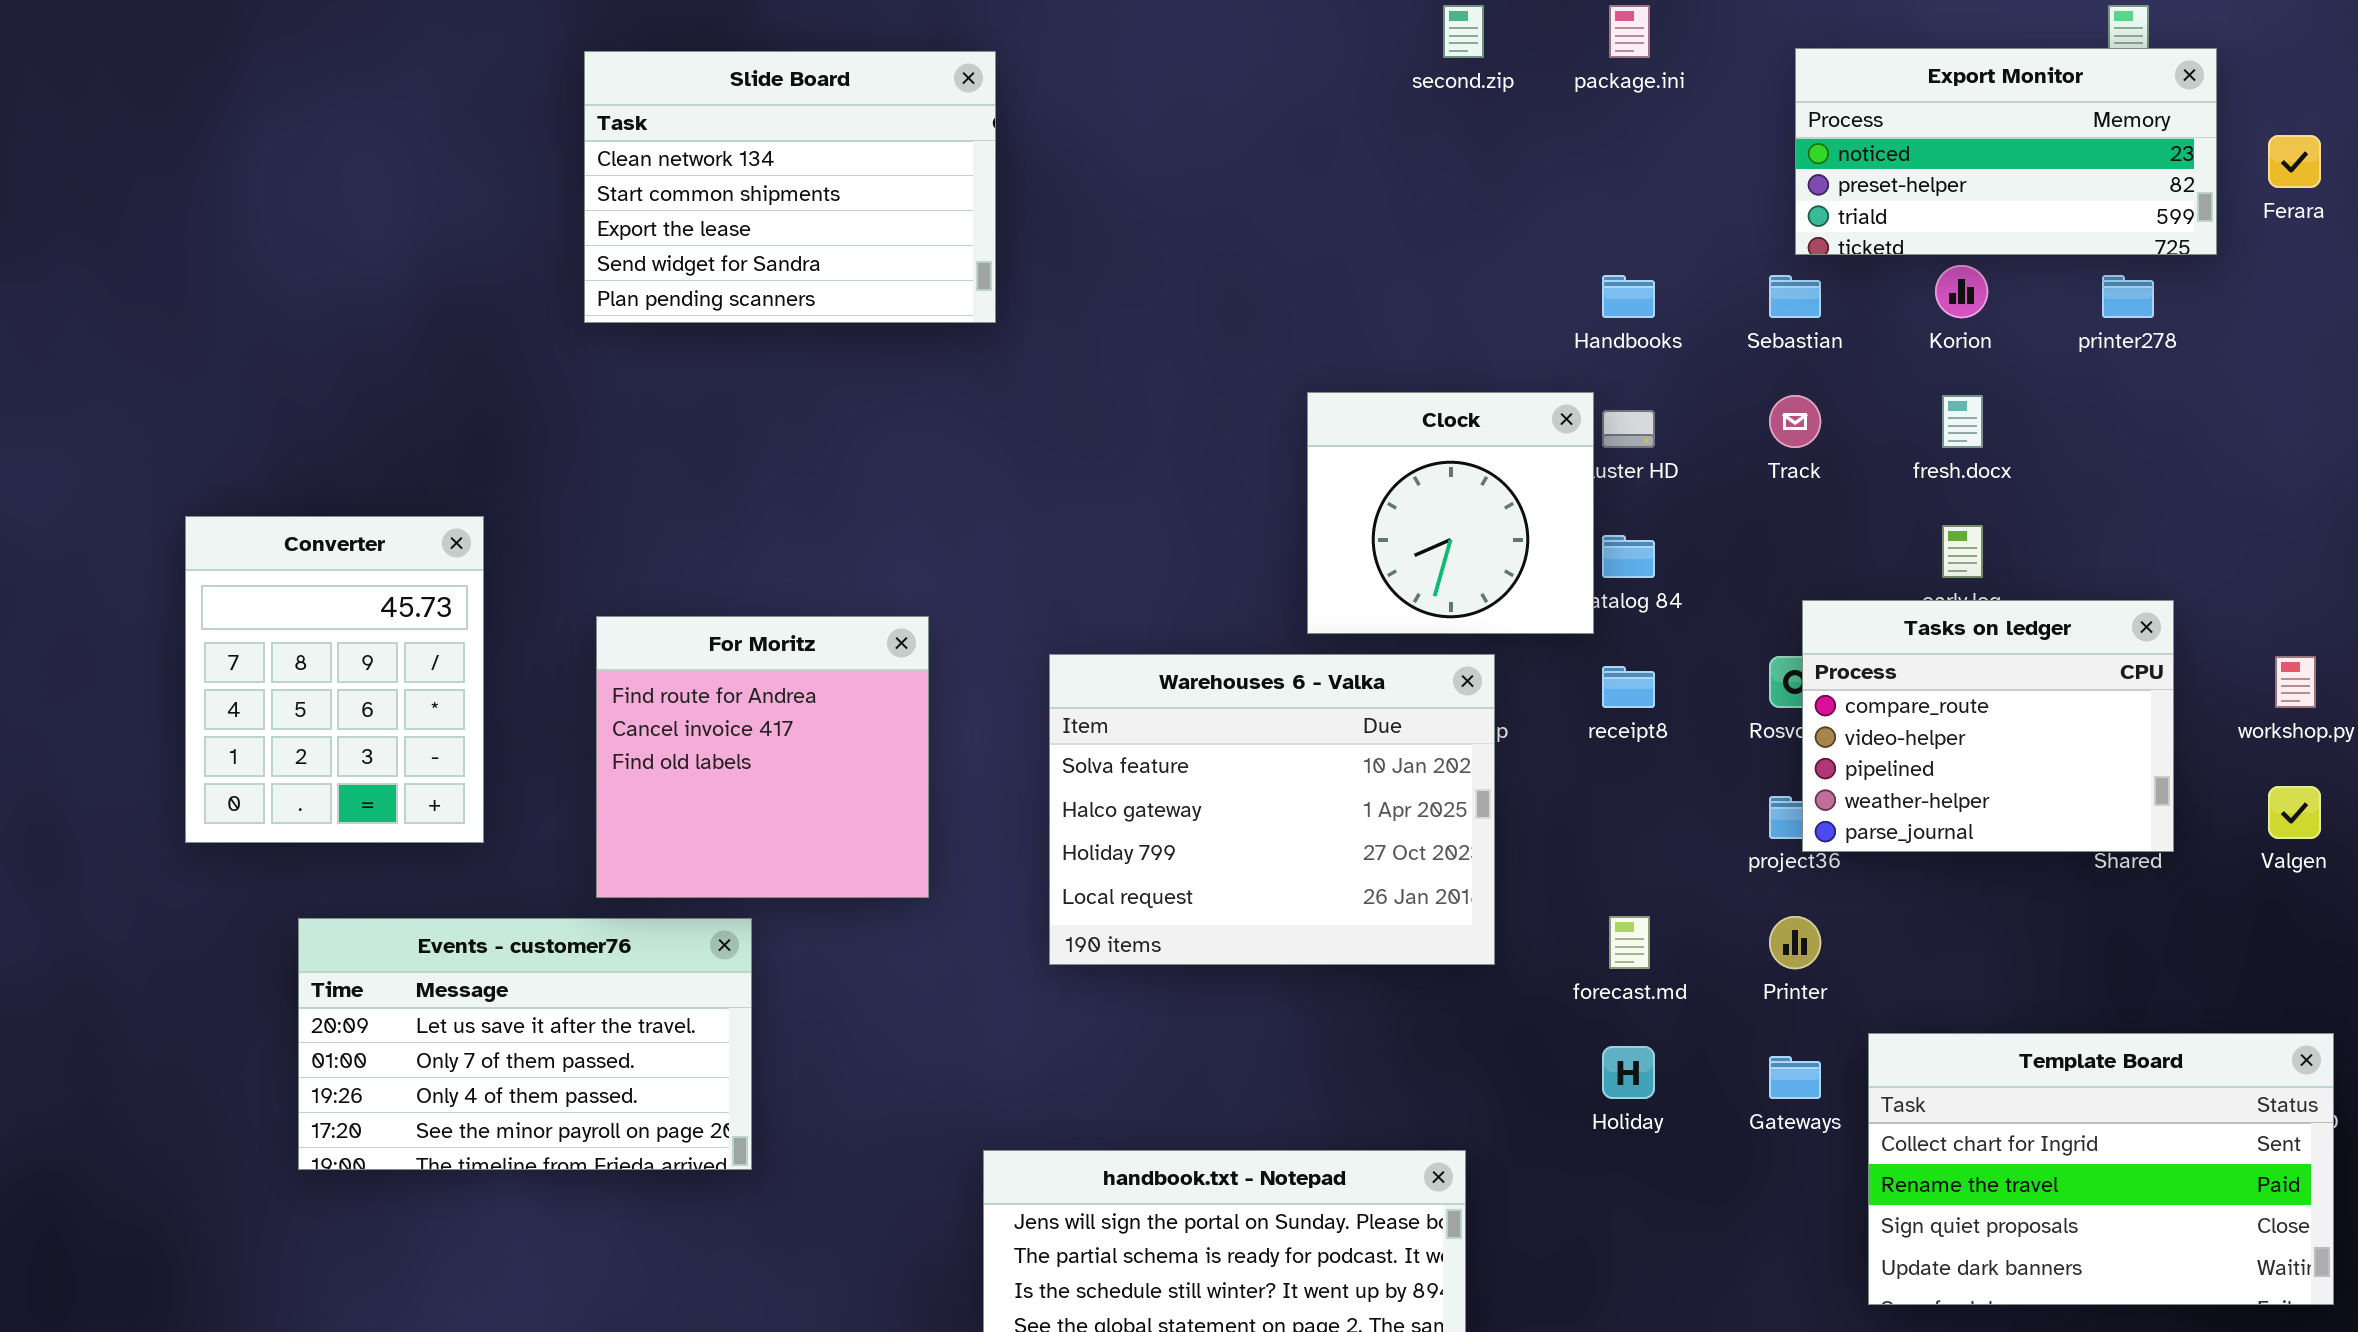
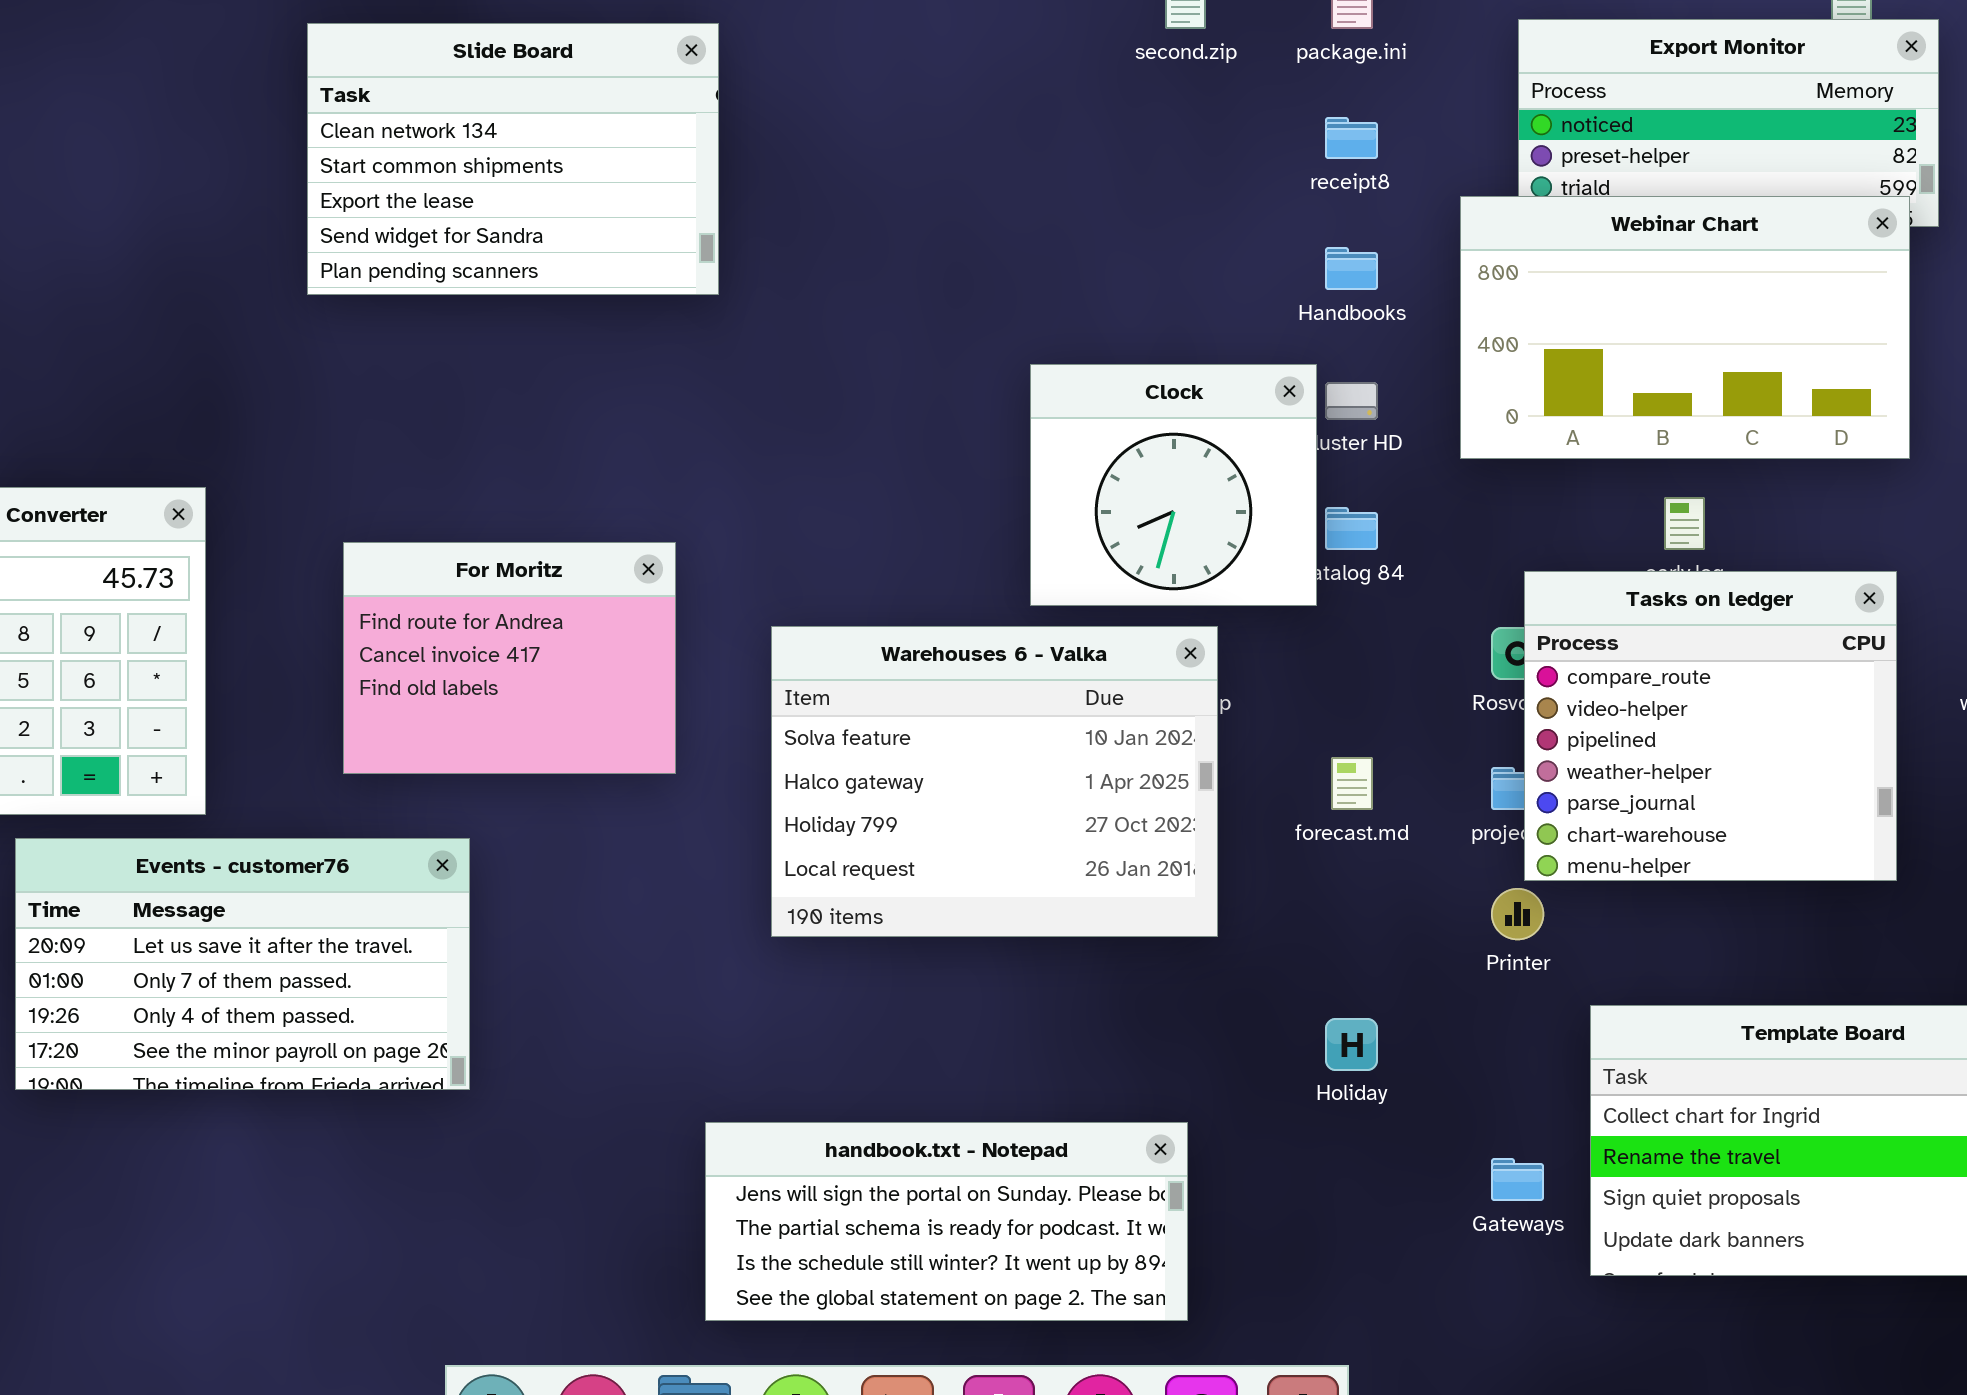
Webinar Chart: none -> [1460,196,1910,459], opened
Tasks on ledger: [1802,600,2174,852] -> [1524,571,1897,881], resized
For Moritz: [596,616,929,898] -> [343,542,676,774], moved, resized
receipt8: [1602,666,1655,708] -> [1325,117,1378,159], moved
forecast.md: [1609,916,1650,969] -> [1331,757,1373,810], moved
Events - customer76: [298,918,752,1170] -> [15,838,470,1090], moved
Gateways: [1769,1056,1821,1099] -> [1491,1158,1544,1201], moved

